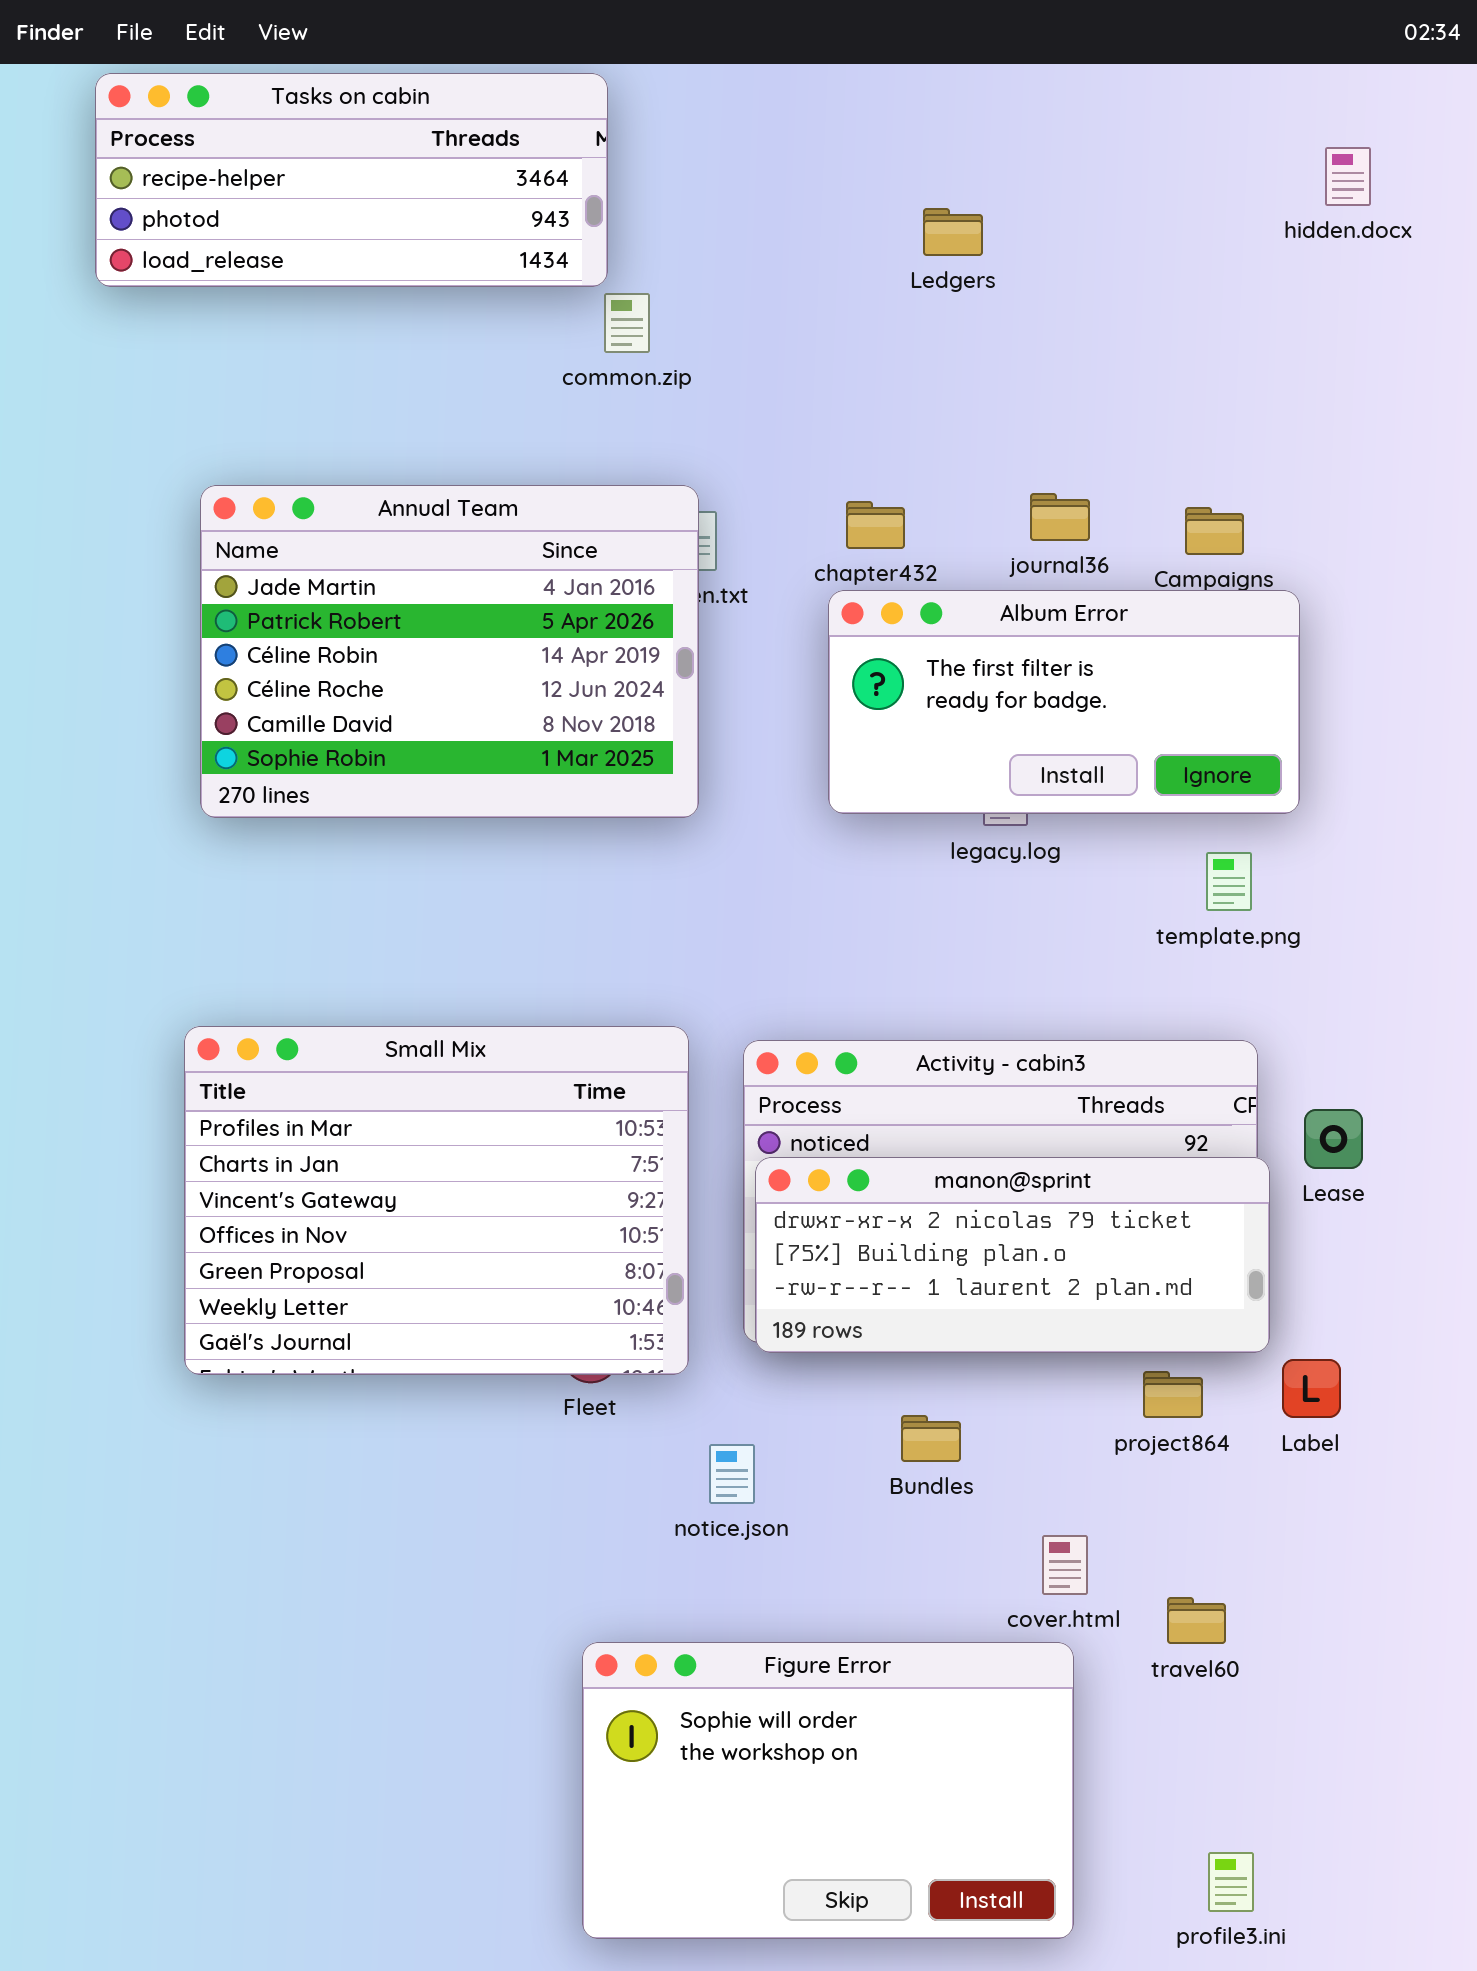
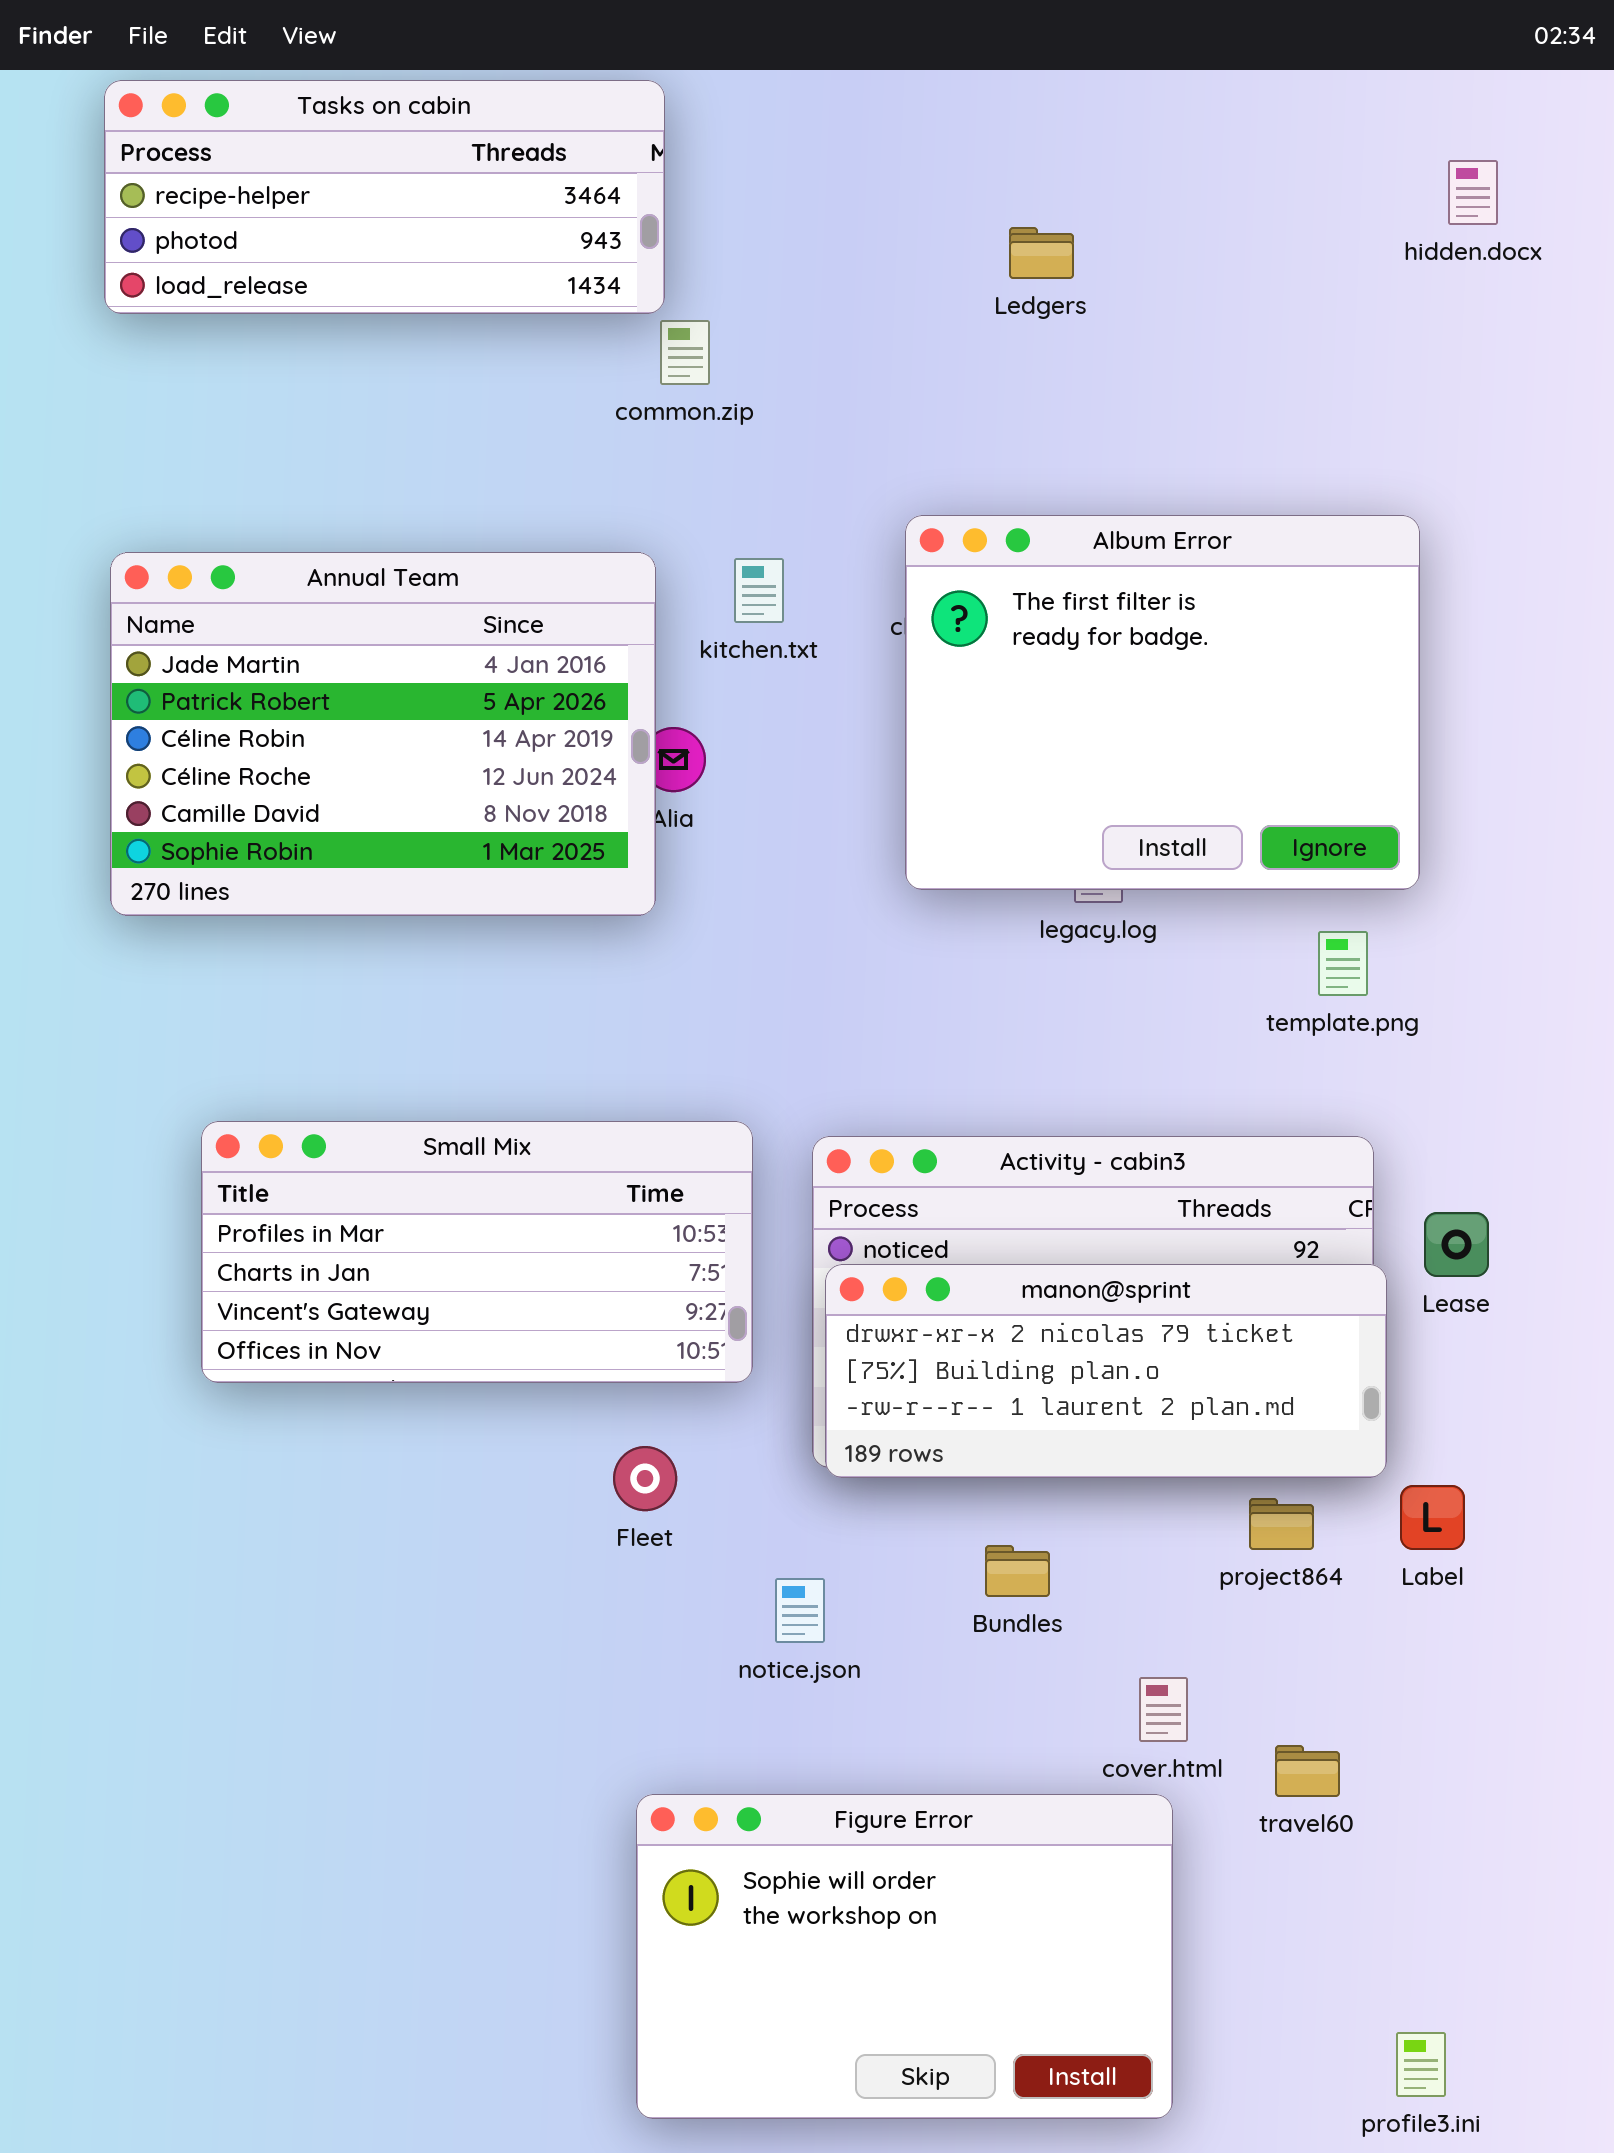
Annual Team: [200,485,699,818] -> [110,552,656,916], moved
Album Error: [828,590,1300,814] -> [905,515,1420,890], resized
Small Mix: [184,1026,689,1375] -> [201,1121,753,1383], resized
profile3.ini: [1208,1852,1254,1912] -> [1396,2032,1446,2097], moved

